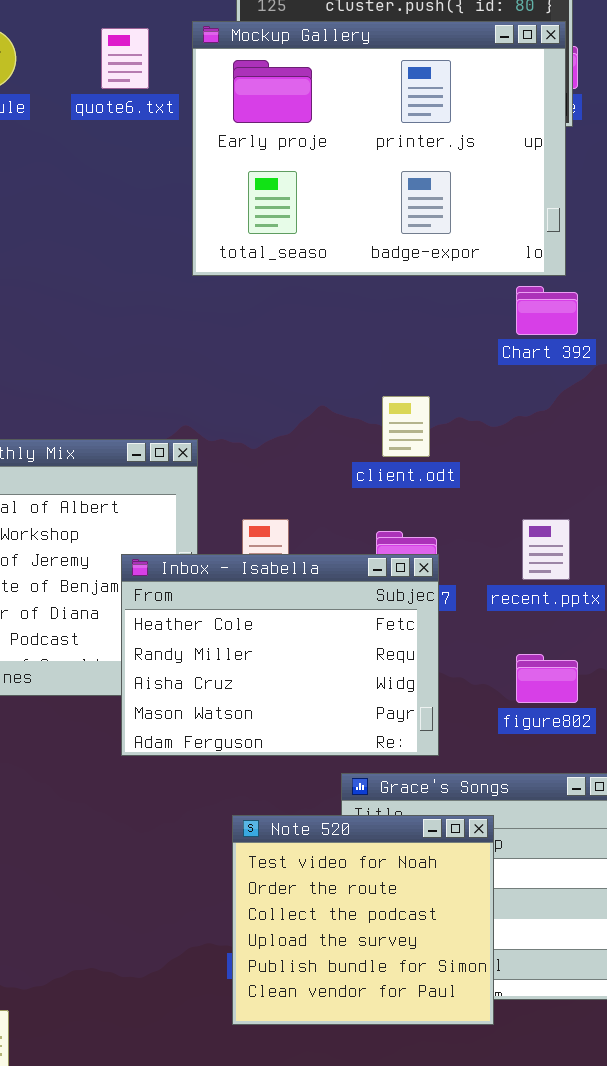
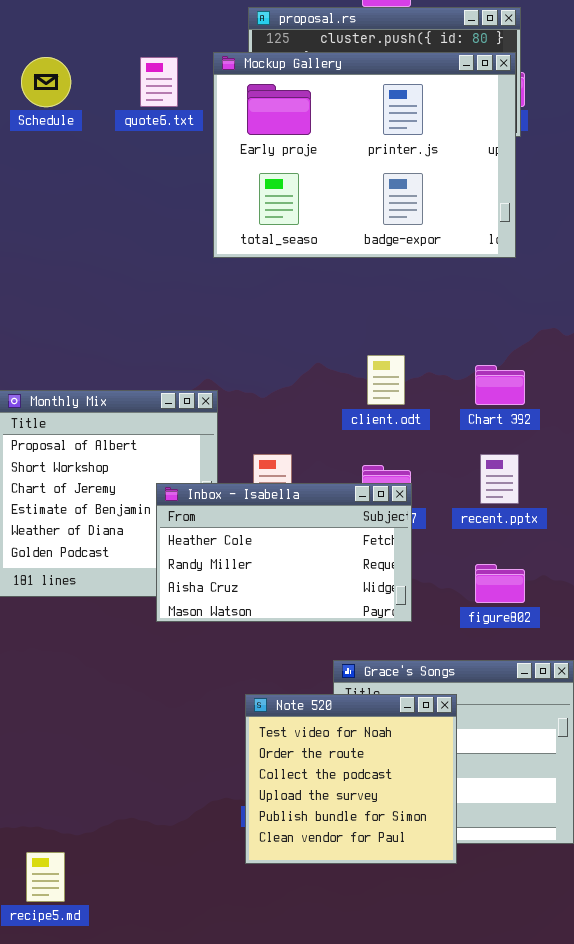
Chart 392: [516,286,578,335] -> [475,365,525,405], moved
Inbox - Isabella: [121,554,439,756] -> [156,483,412,622], resized

